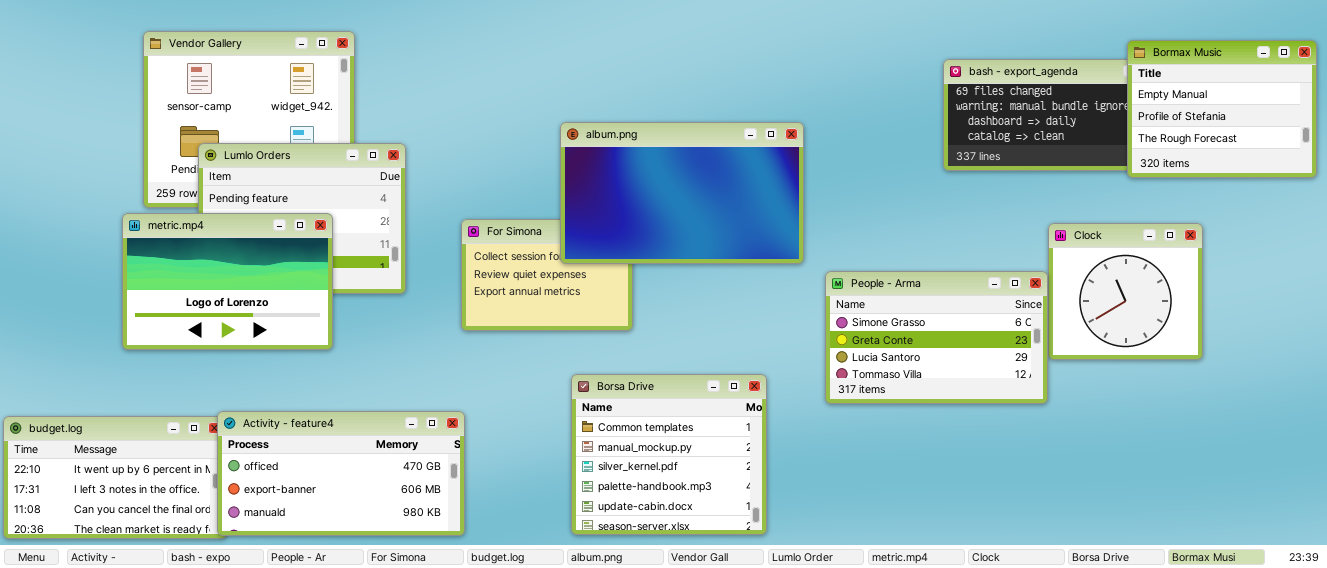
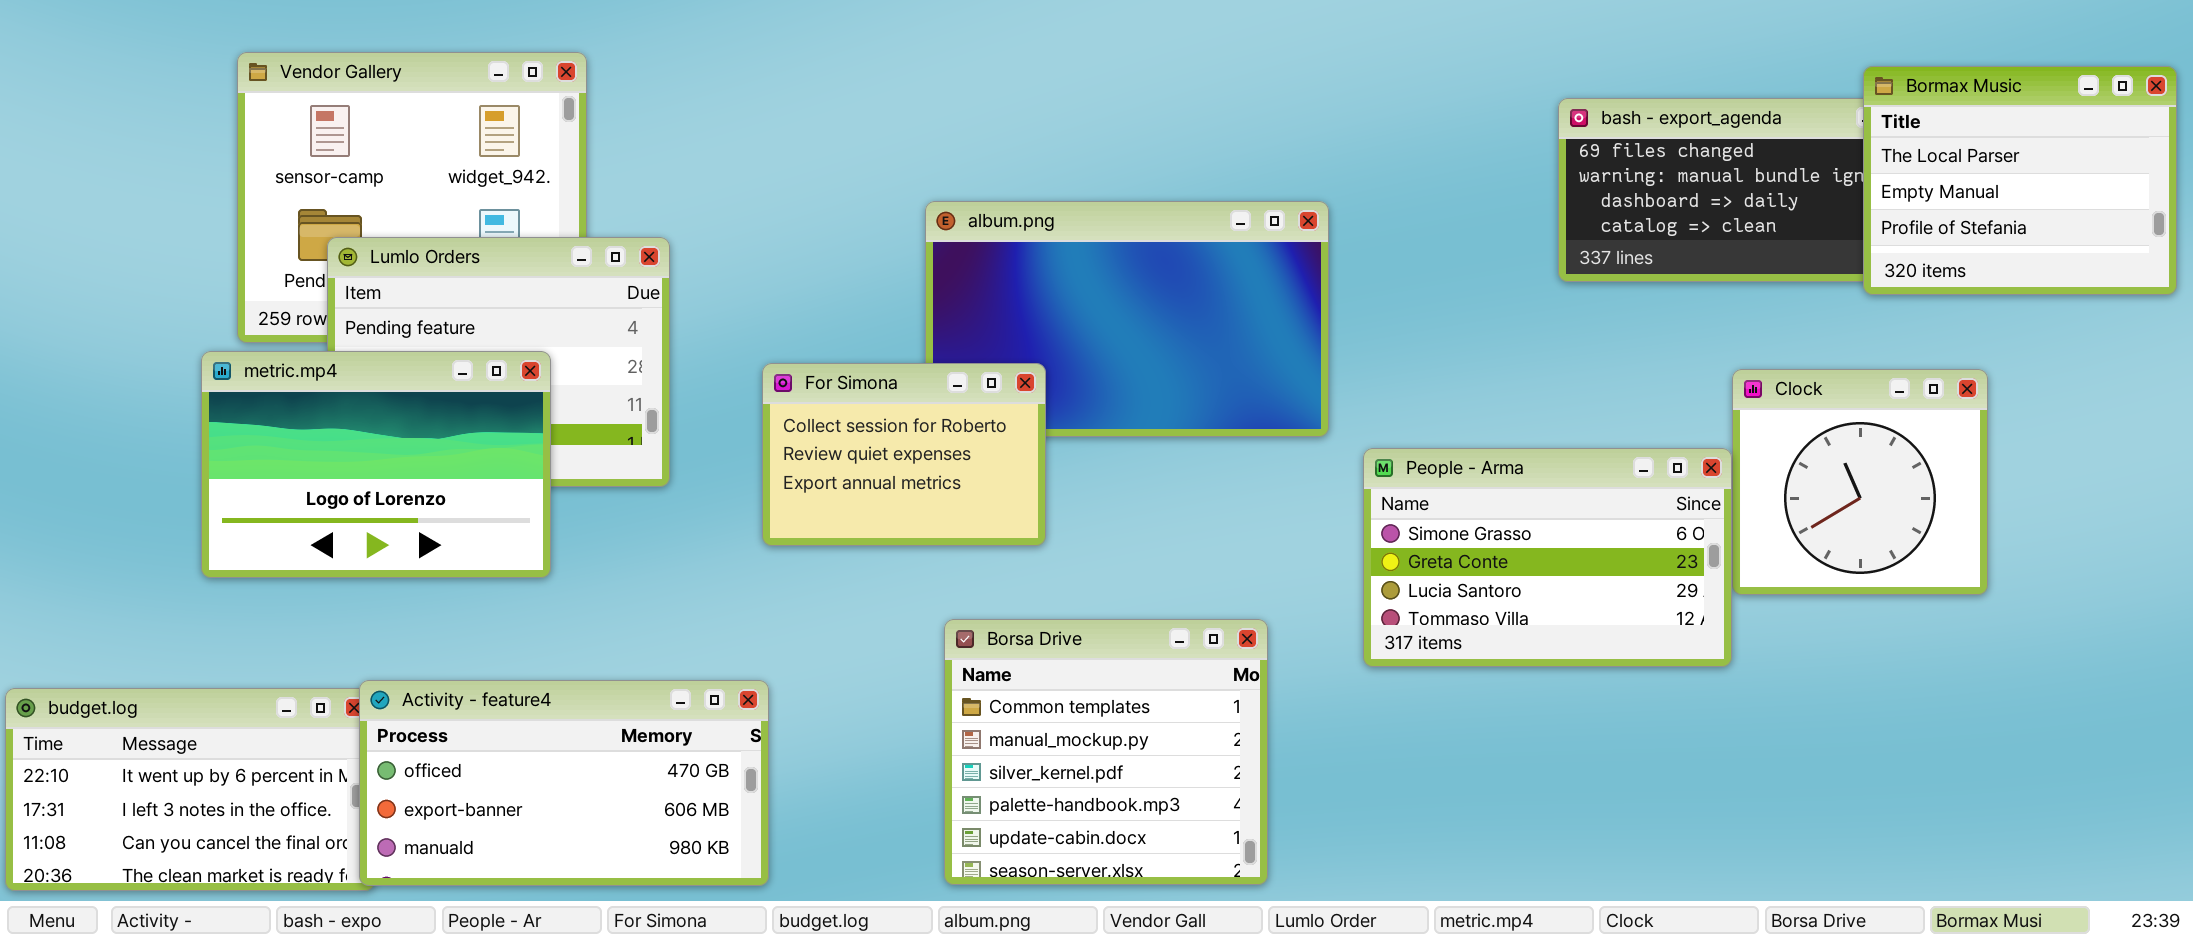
Bormax Music: [1127,40,1317,178] -> [1863,66,2177,295], scrolled up 1 row
For Simona: [461,219,633,331] -> [762,363,1046,546], raised

